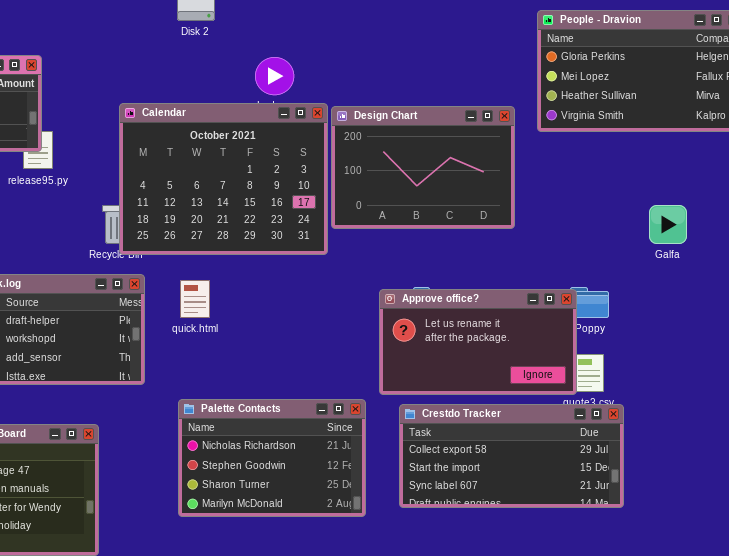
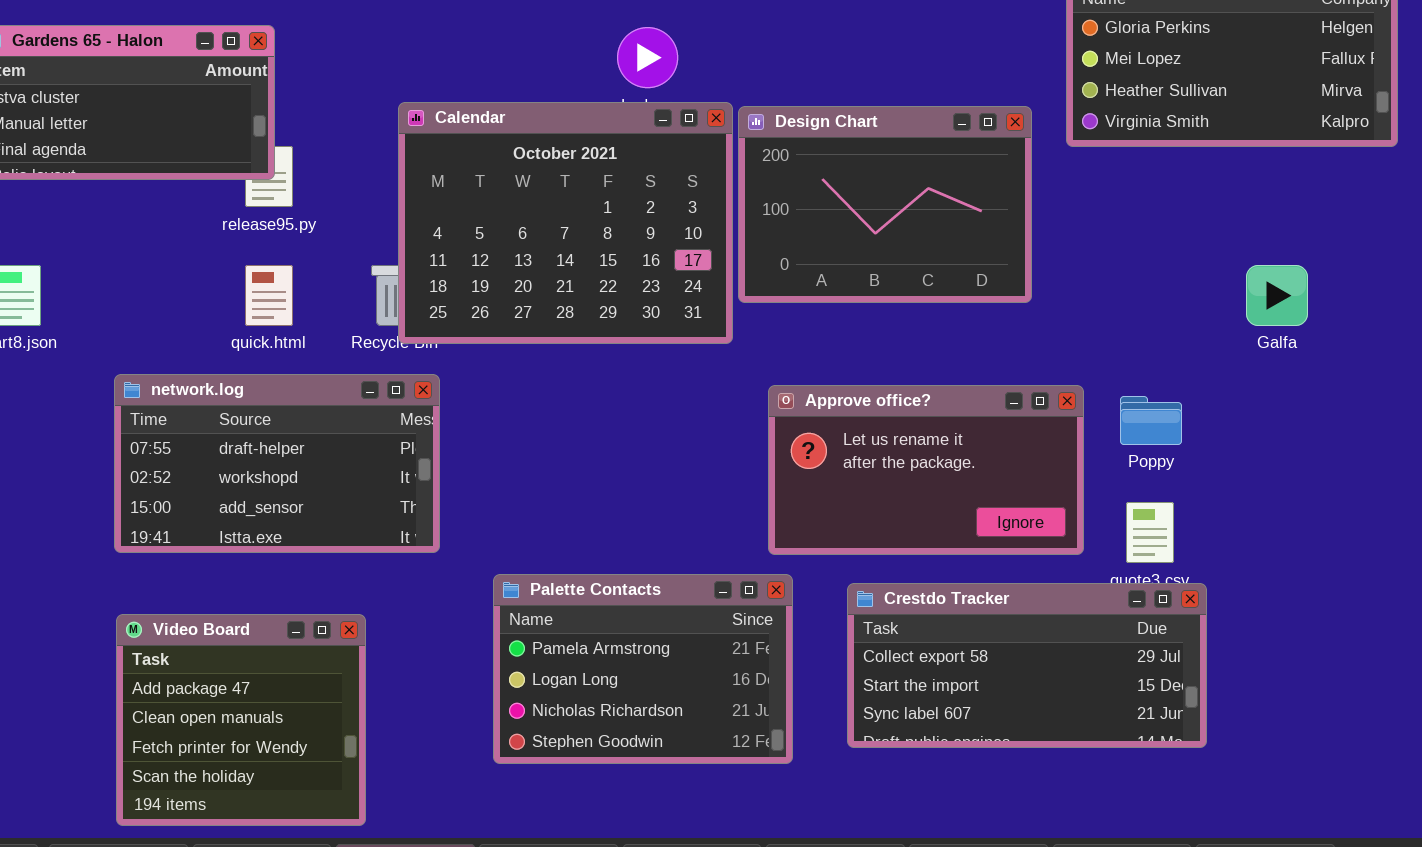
quick.html: [180,280,210,318] -> [245,265,293,326], moved
Approve office?: [379,289,577,395] -> [768,385,1084,555], moved
Palette Contacts: [178,399,366,517] -> [493,574,793,764], scrolled up 2 rows

